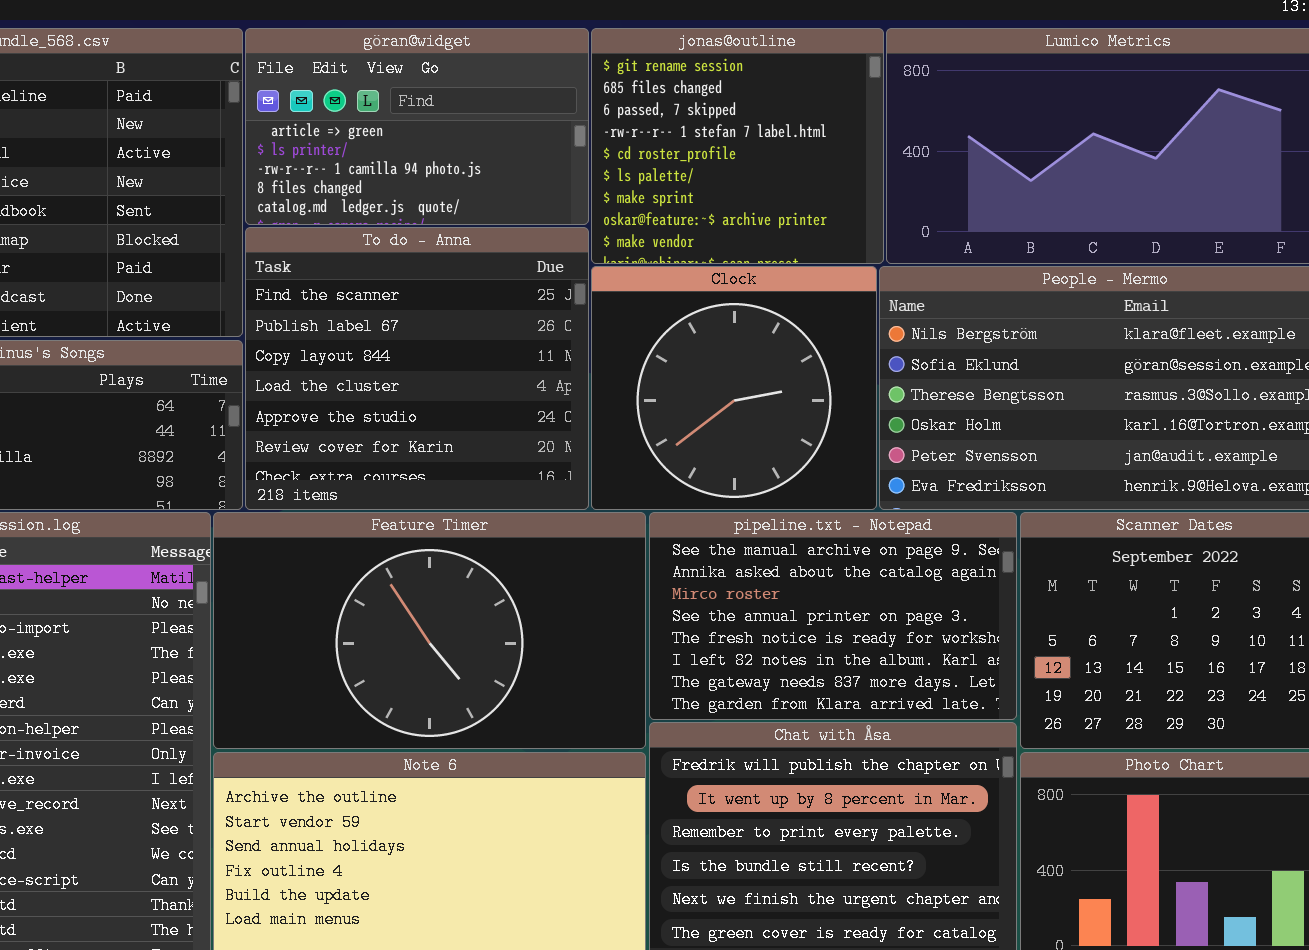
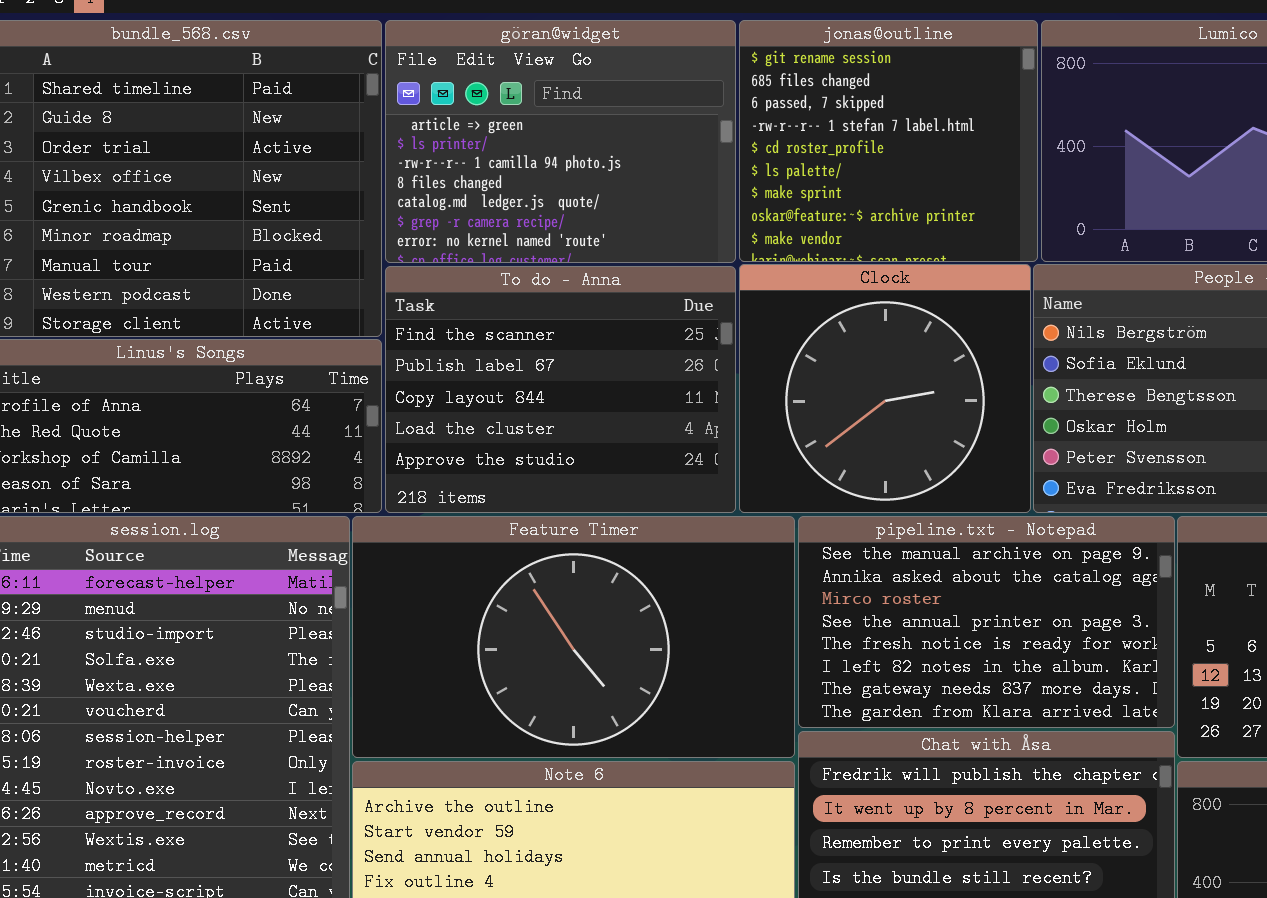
göran@widget: [245,28,589,225] -> [385,20,736,263], resized
To do - Anna: [245,227,589,510] -> [385,266,736,513], resized

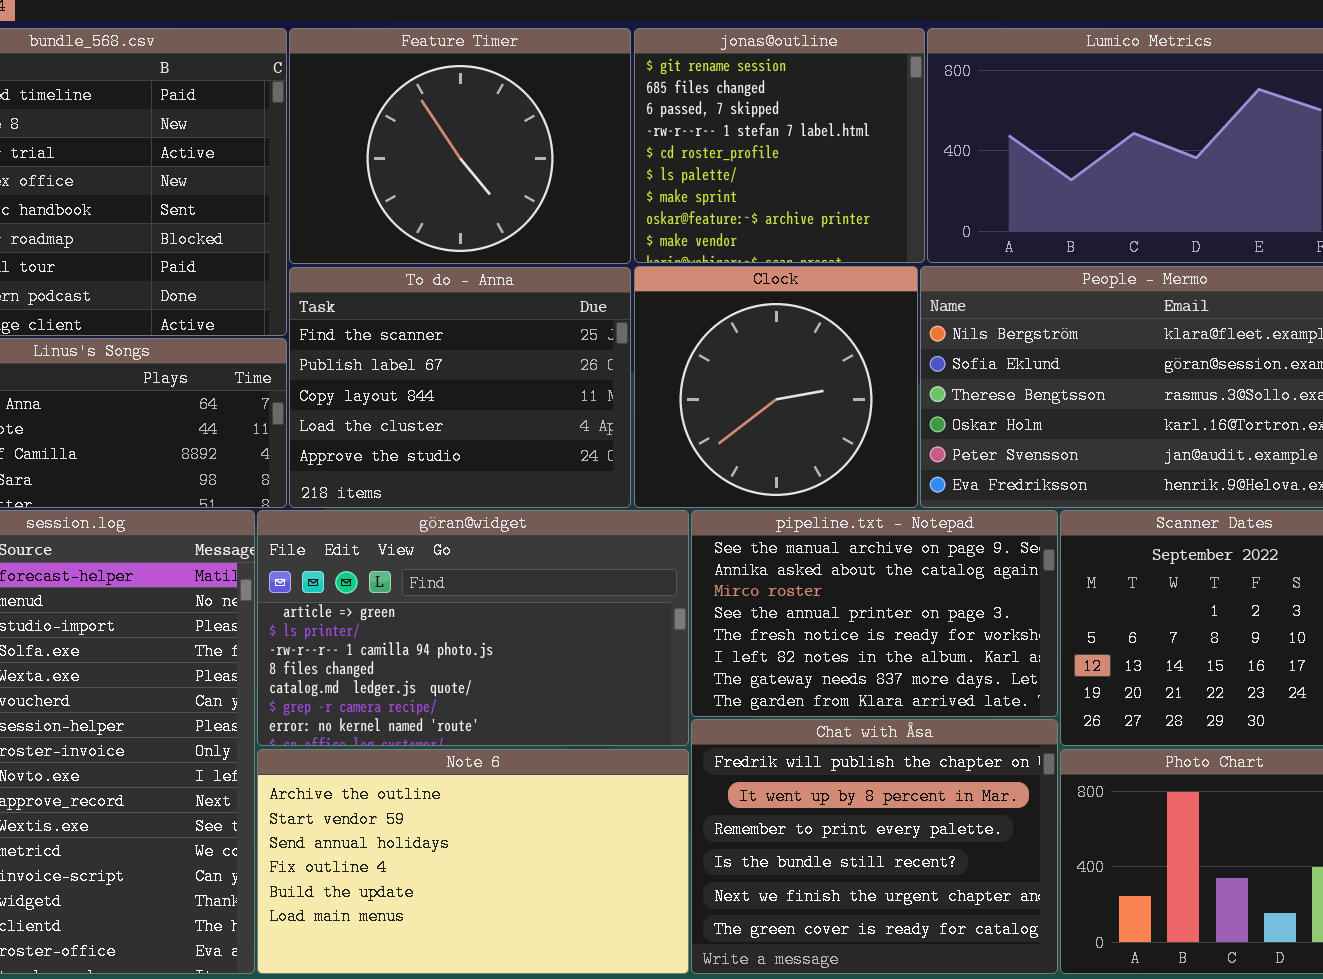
göran@widget: [385,20,736,263] -> [257,510,689,746], moved, resized
Feature Timer: [352,516,795,758] -> [289,28,631,264], moved, resized

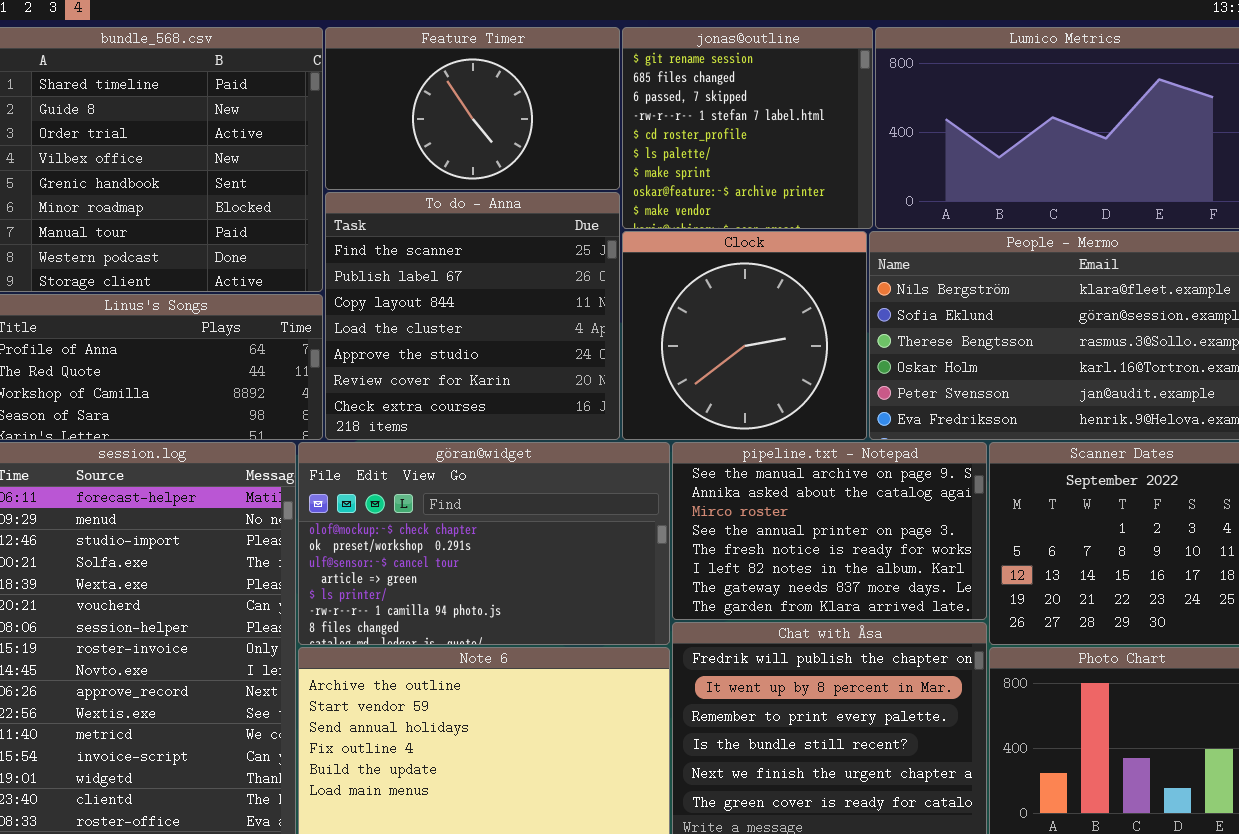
Feature Timer: [289,28,631,264] -> [325,27,620,190], resized
To do - Anna: [289,267,631,508] -> [325,192,620,440], resized
göran@widget: [257,510,689,746] -> [298,442,670,645], scrolled up 3 rows

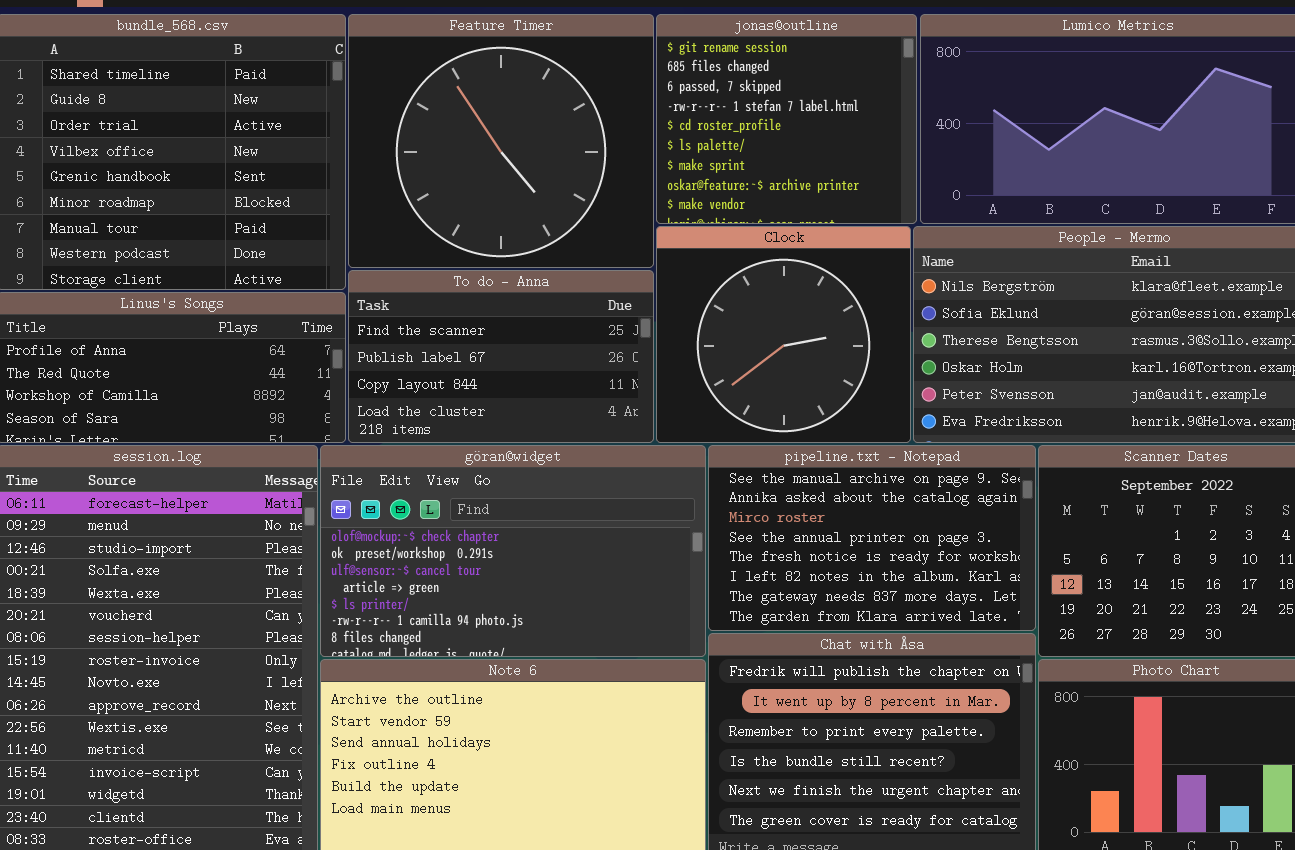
Feature Timer: [325,27,620,190] -> [348,14,654,268], resized
To do - Anna: [325,192,620,440] -> [348,270,654,443], resized

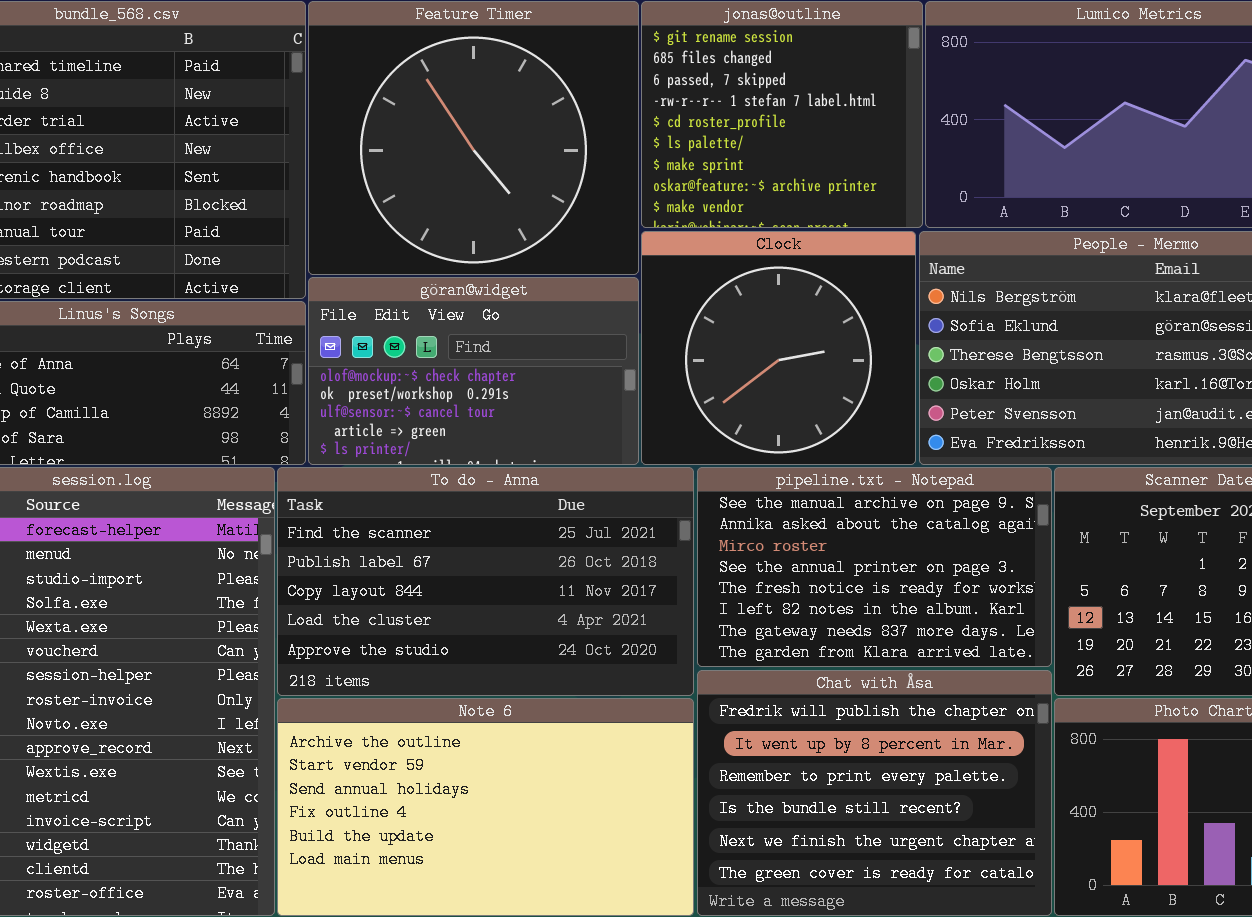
To do - Anna: [348,270,654,443] -> [277,467,694,696], moved, resized
göran@widget: [320,445,706,657] -> [308,277,639,465], moved, resized

